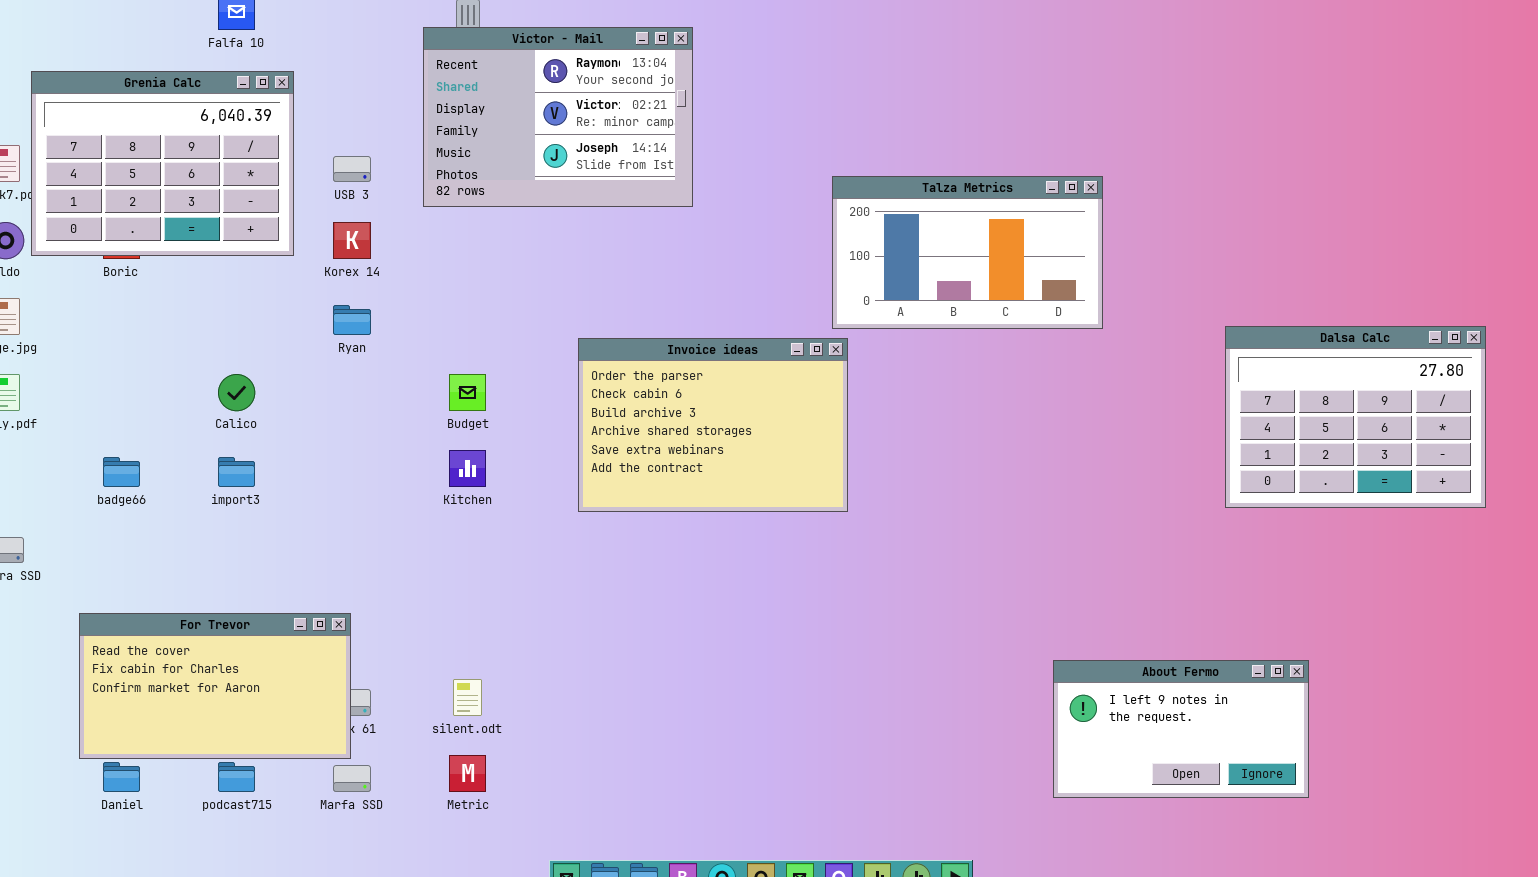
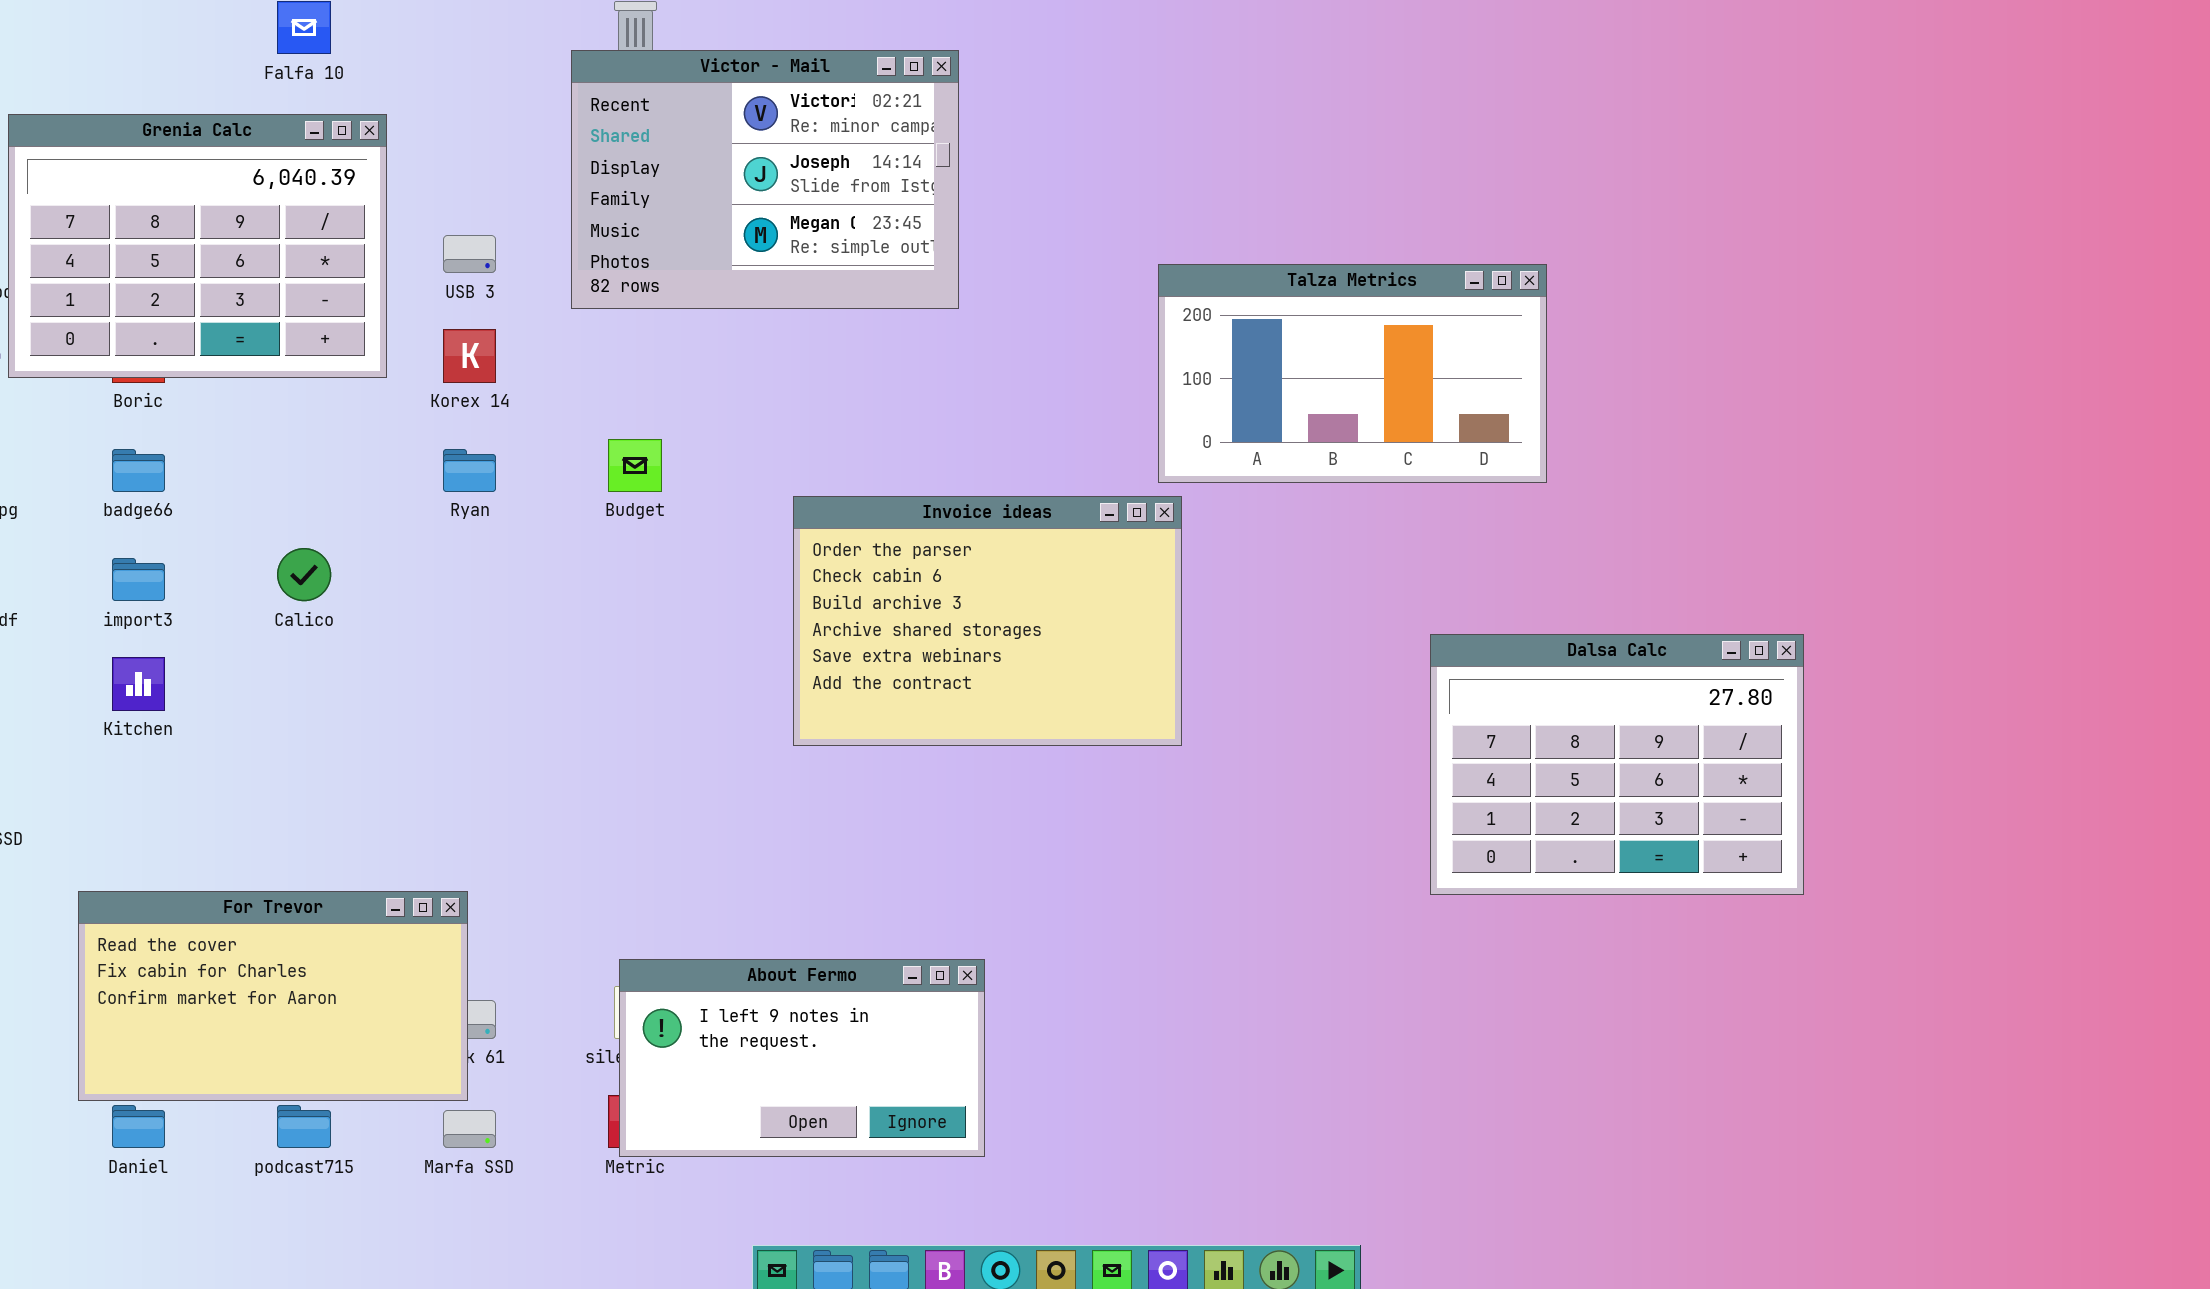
Victor - Mail: [423,27,693,207] -> [571,50,959,309], scrolled down 1 row
Dalsa Calc: [1225,326,1486,508] -> [1430,634,1804,895], moved
Budget: [449,374,486,411] -> [608,439,662,492], moved
Kitchen: [449,450,486,487] -> [112,657,165,711], moved
badge66: [103,457,140,487] -> [112,449,165,492], moved
import3: [218,457,255,487] -> [112,558,165,601], moved
About Fermo: [1053,660,1309,798] -> [619,959,985,1157], moved

